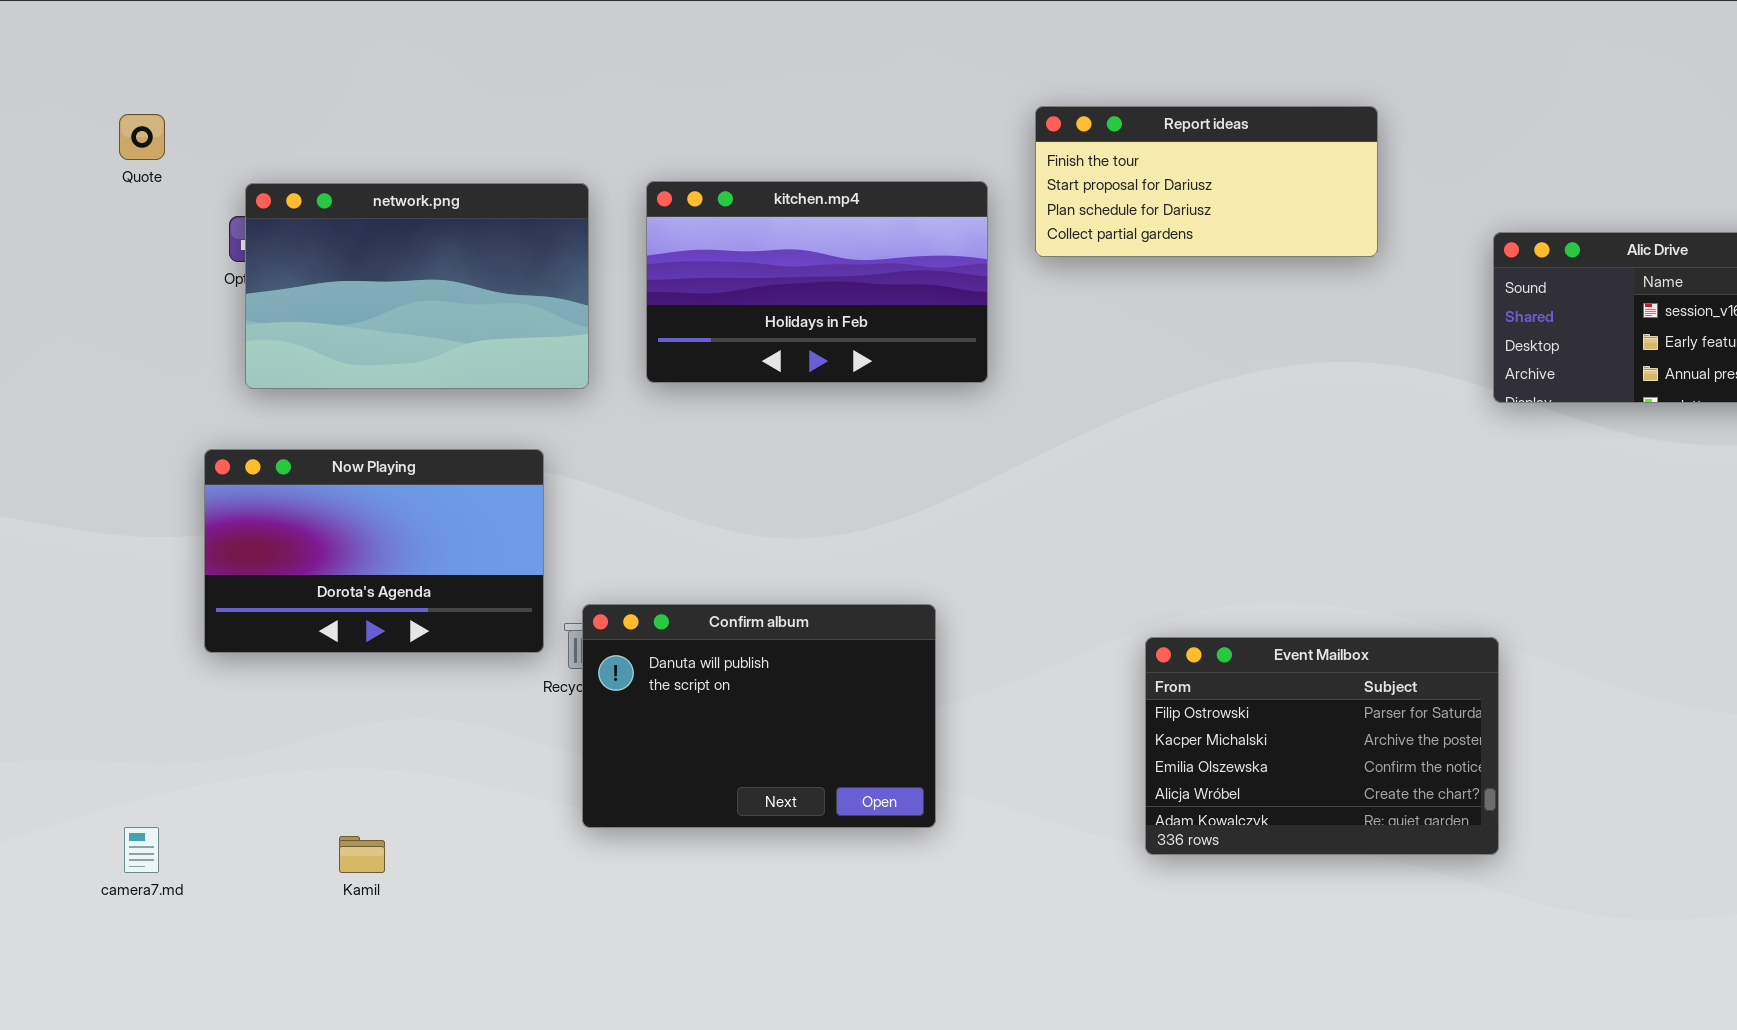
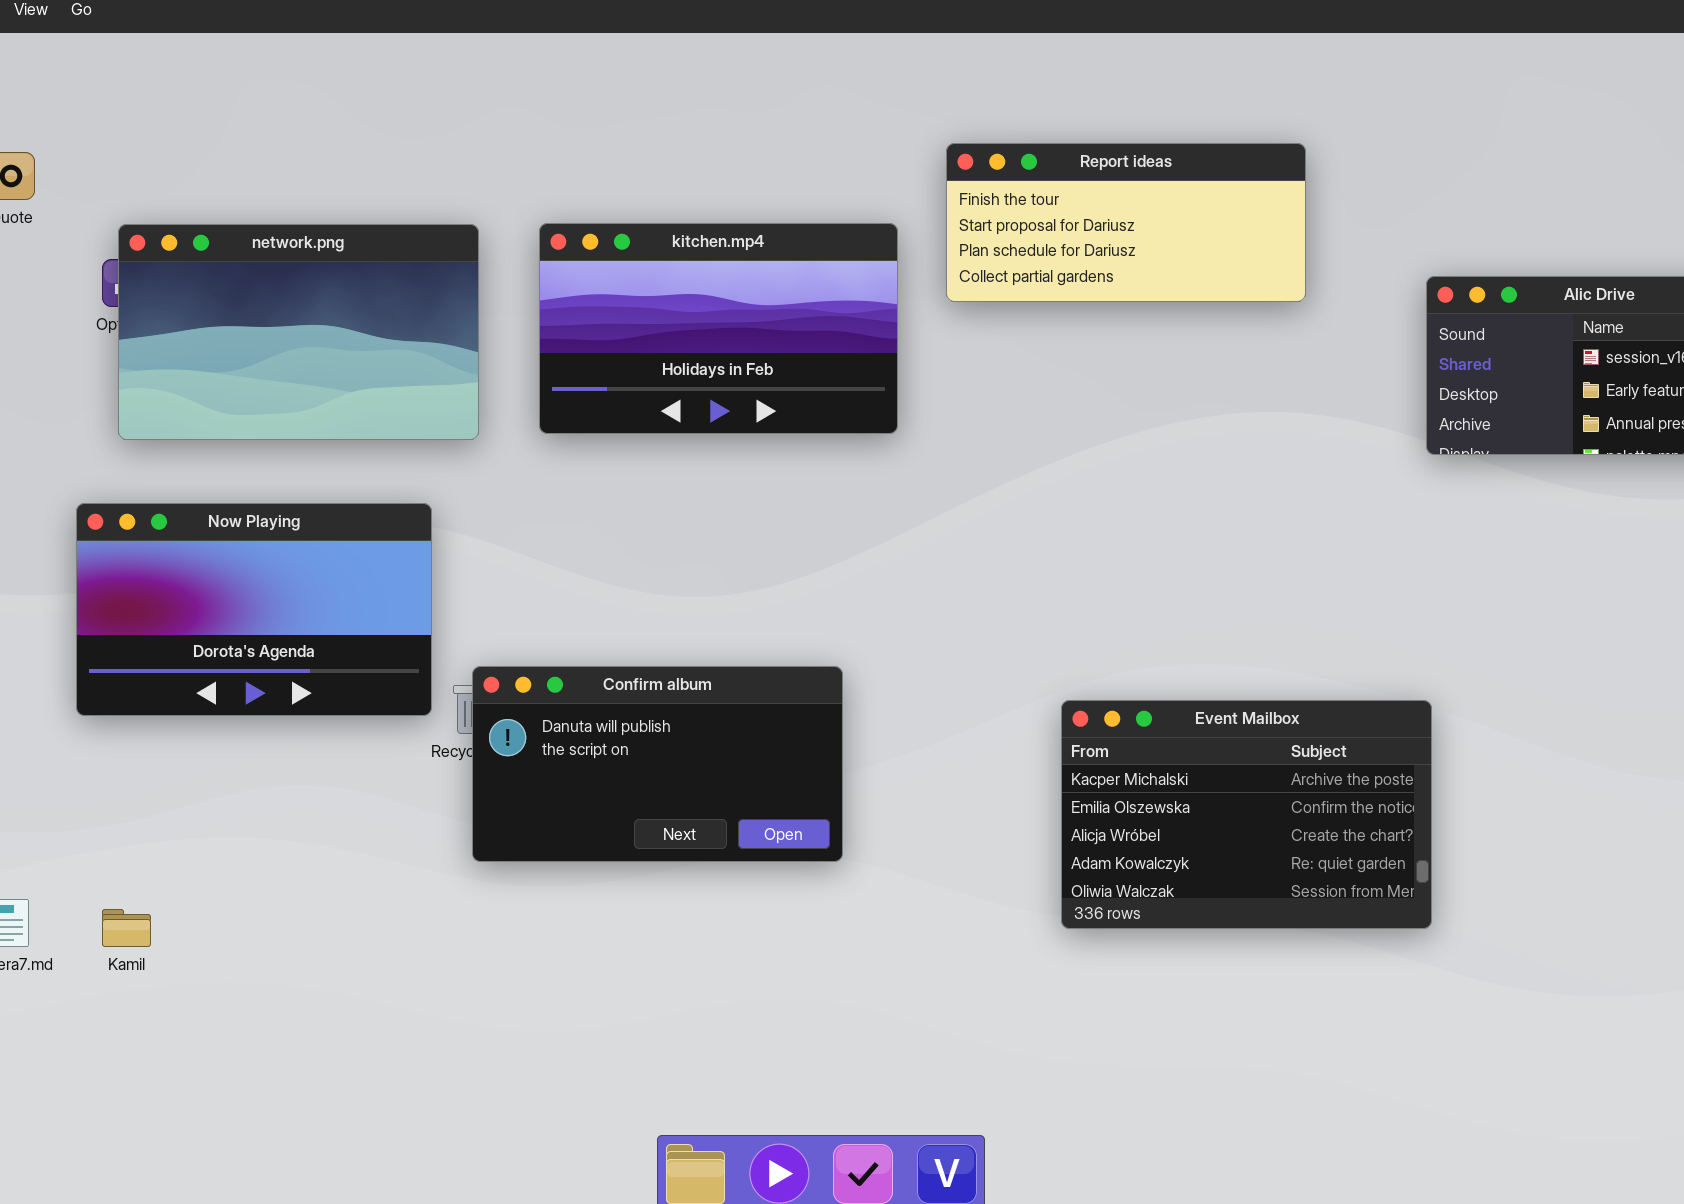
Confirm album: [582,604,936,828] -> [472,666,843,862], resized
Event Mailbox: [1145,637,1499,855] -> [1061,700,1432,929], scrolled down 1 row
Kamil: [339,836,385,873] -> [102,909,151,947], moved

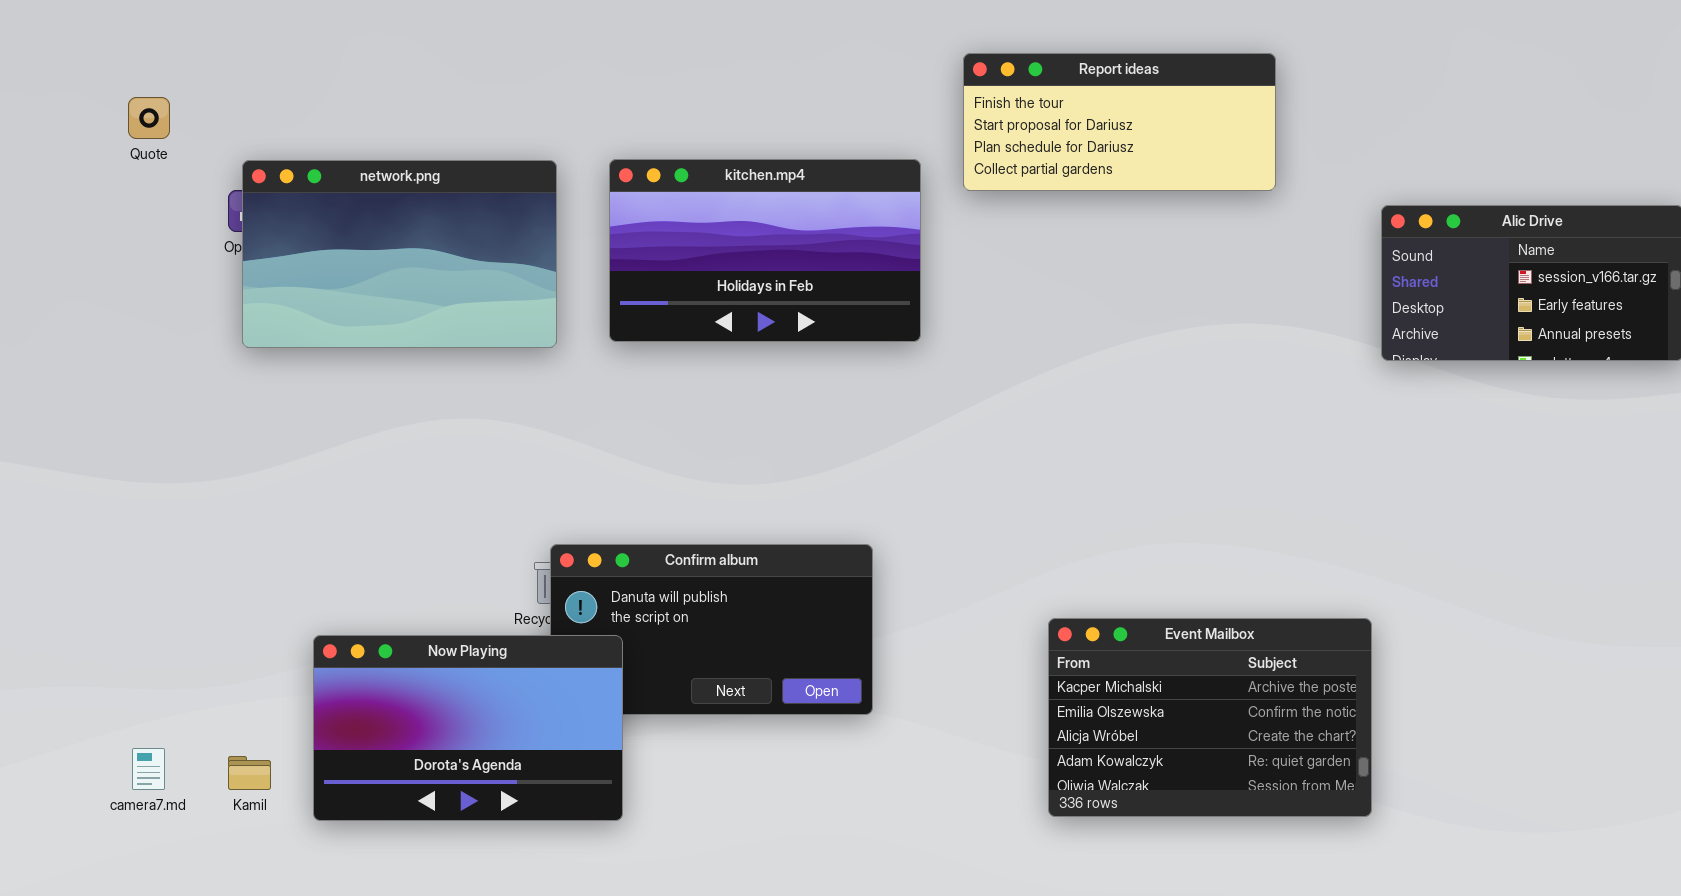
Report ideas: [946,143,1306,302] -> [963,53,1276,191], moved
Now Playing: [76,503,432,716] -> [313,635,623,821], moved
Event Mailbox: [1061,700,1432,929] -> [1048,618,1372,817], moved

